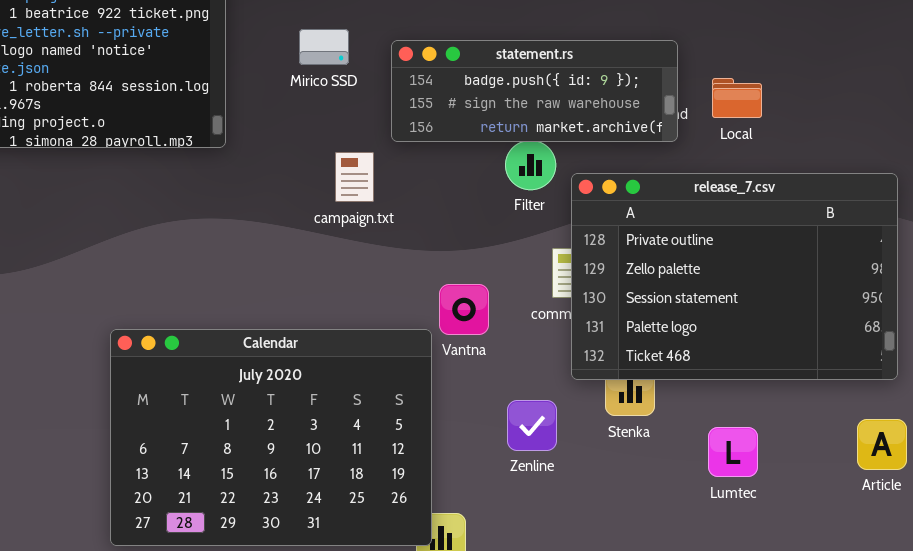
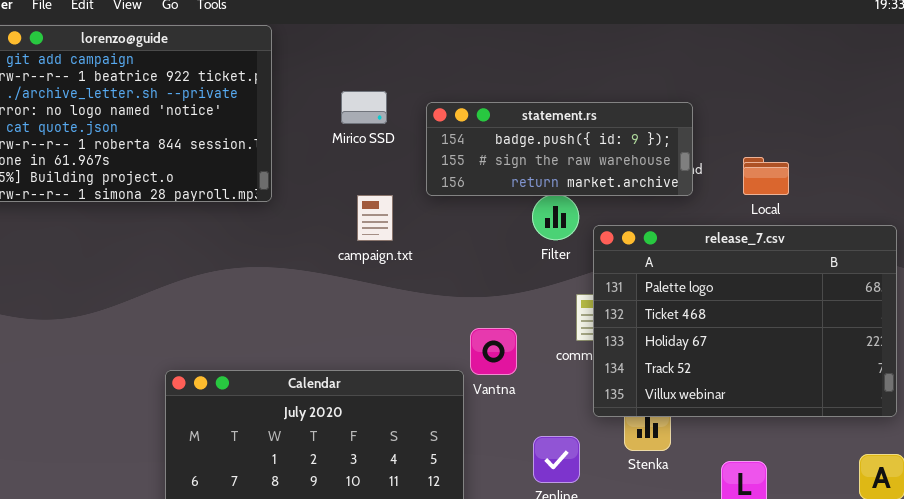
Local: [712,78,762,118] -> [743,157,789,195], moved
campaign.txt: [335,152,374,202] -> [357,195,393,241], moved
release_7.csv: [571,173,898,380] -> [593,225,897,417], scrolled down 3 rows

